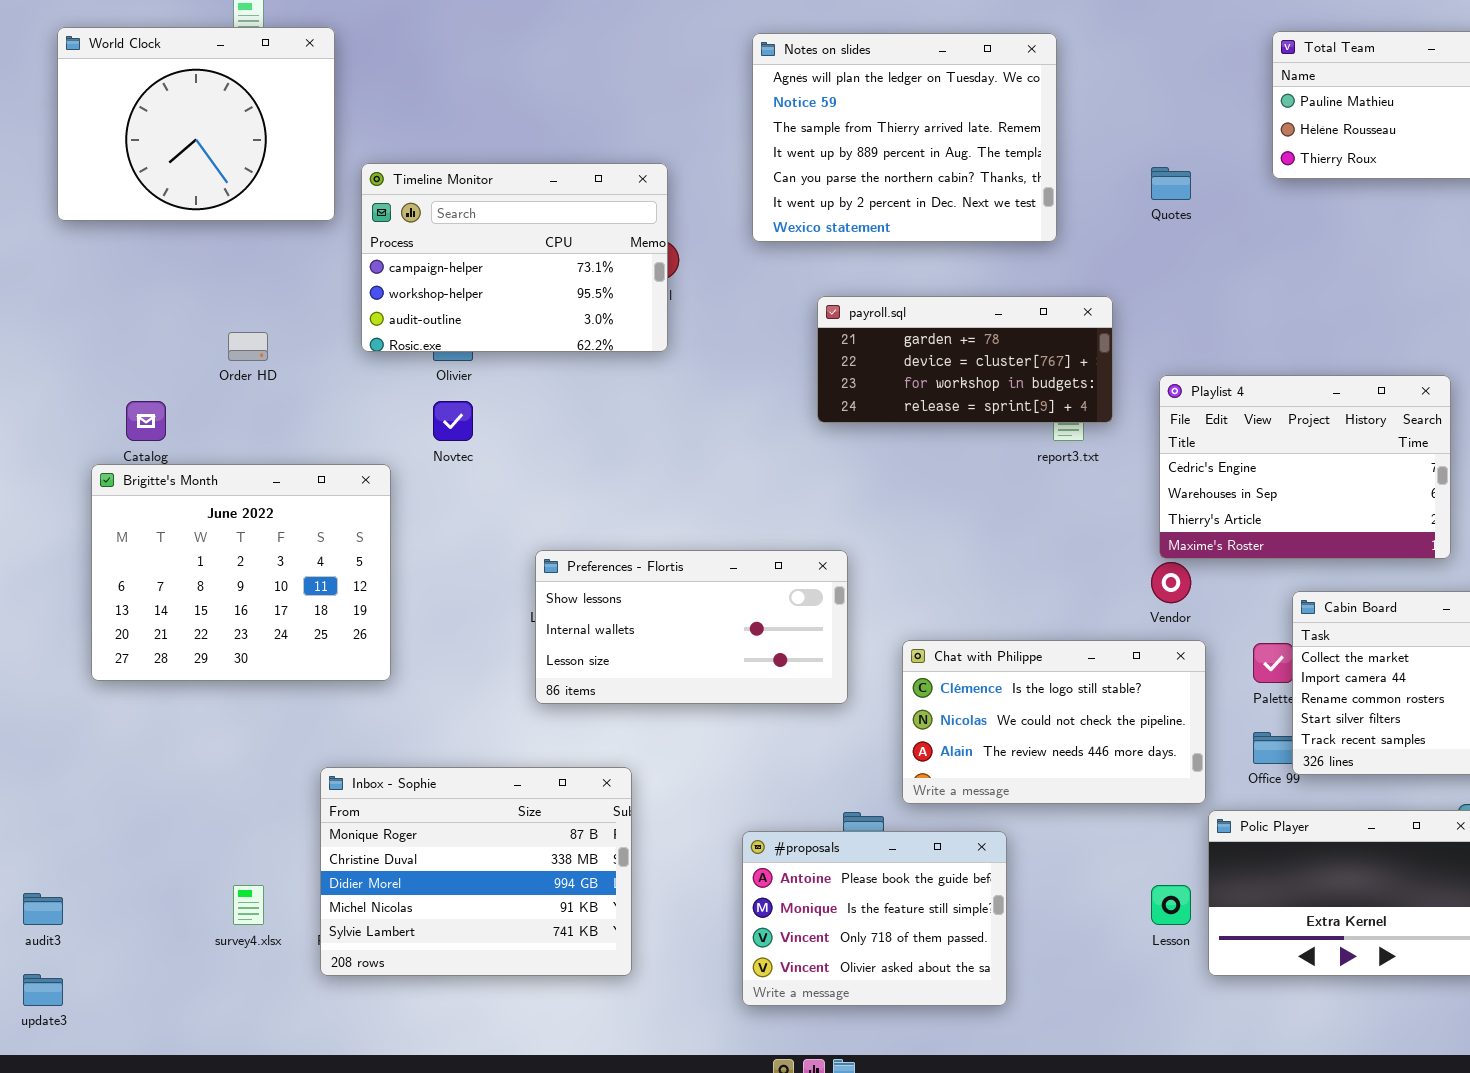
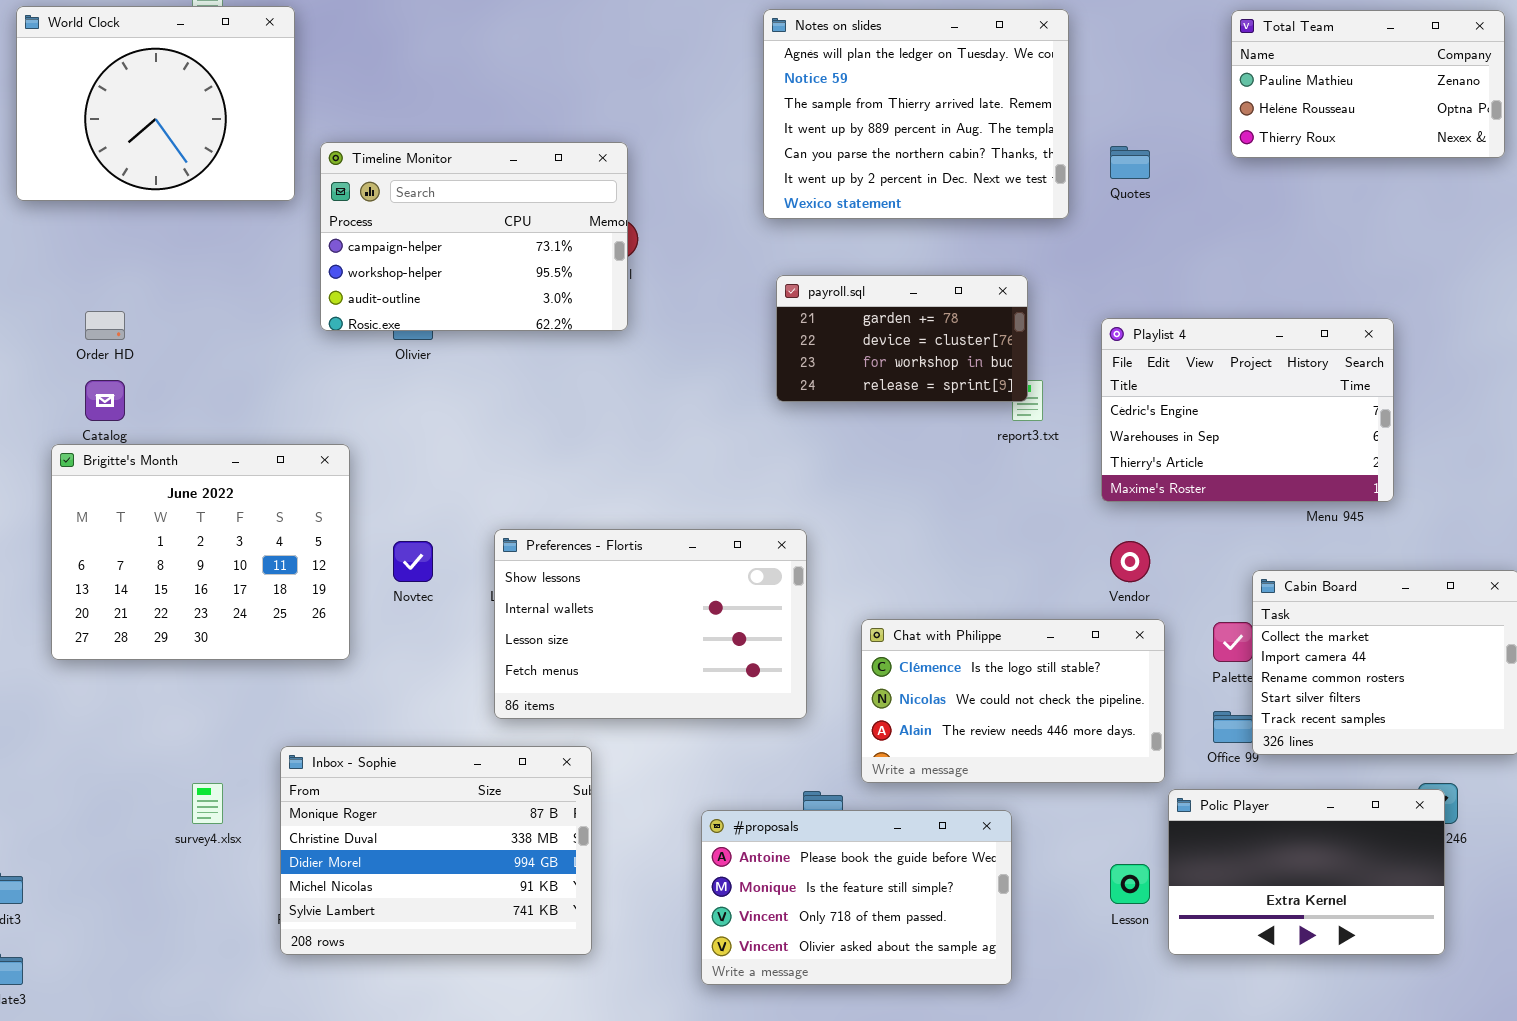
Notes on slides: [752,33,1057,242] -> [763,9,1069,219], moved
payroll.sql: [817,296,1113,423] -> [776,275,1028,402], resized
Order HD: [228,332,268,361] -> [85,311,125,340], moved
Playlist 4: [1159,375,1451,559] -> [1101,318,1394,502], moved
Novtec: [433,401,473,441] -> [393,541,433,582], moved
Preferences - Flortis: [535,550,848,704] -> [494,529,807,719], resized
#proposals: [742,831,1007,1006] -> [701,810,1012,985], resized
survey4.xlsx: [233,885,264,925] -> [192,783,223,824], moved

